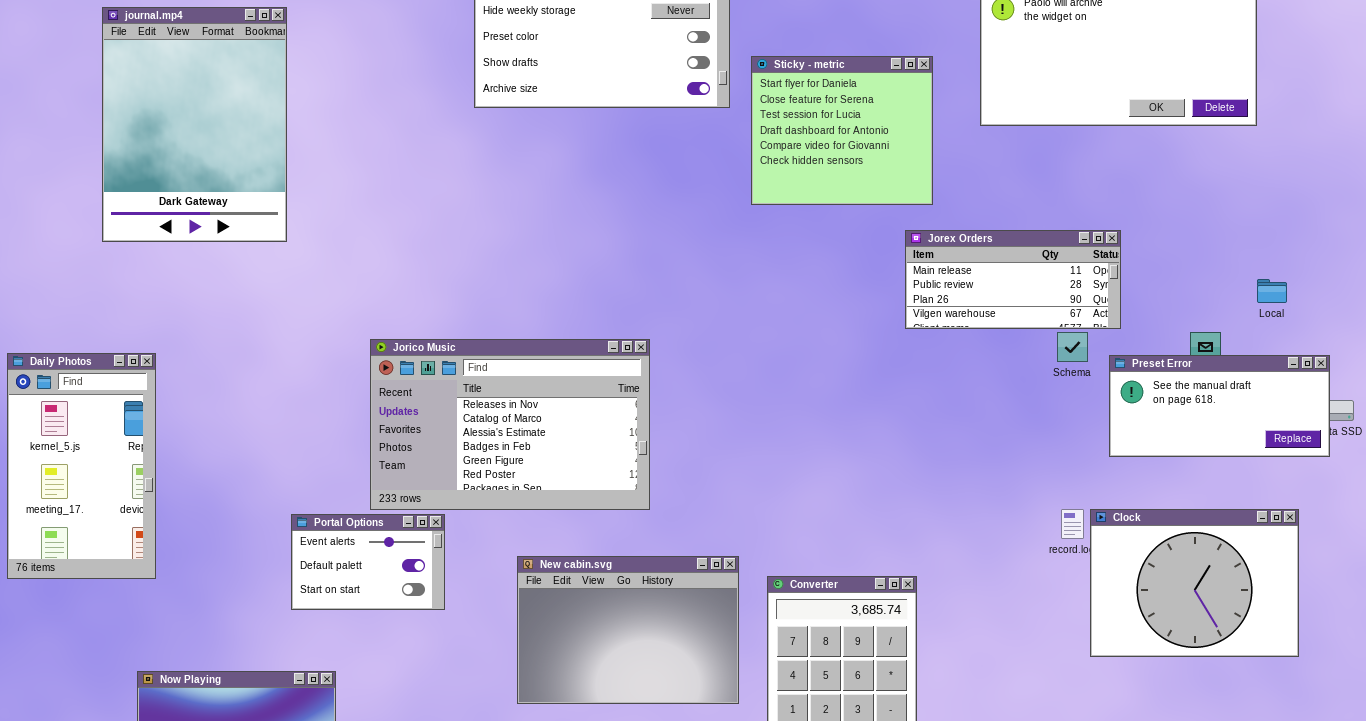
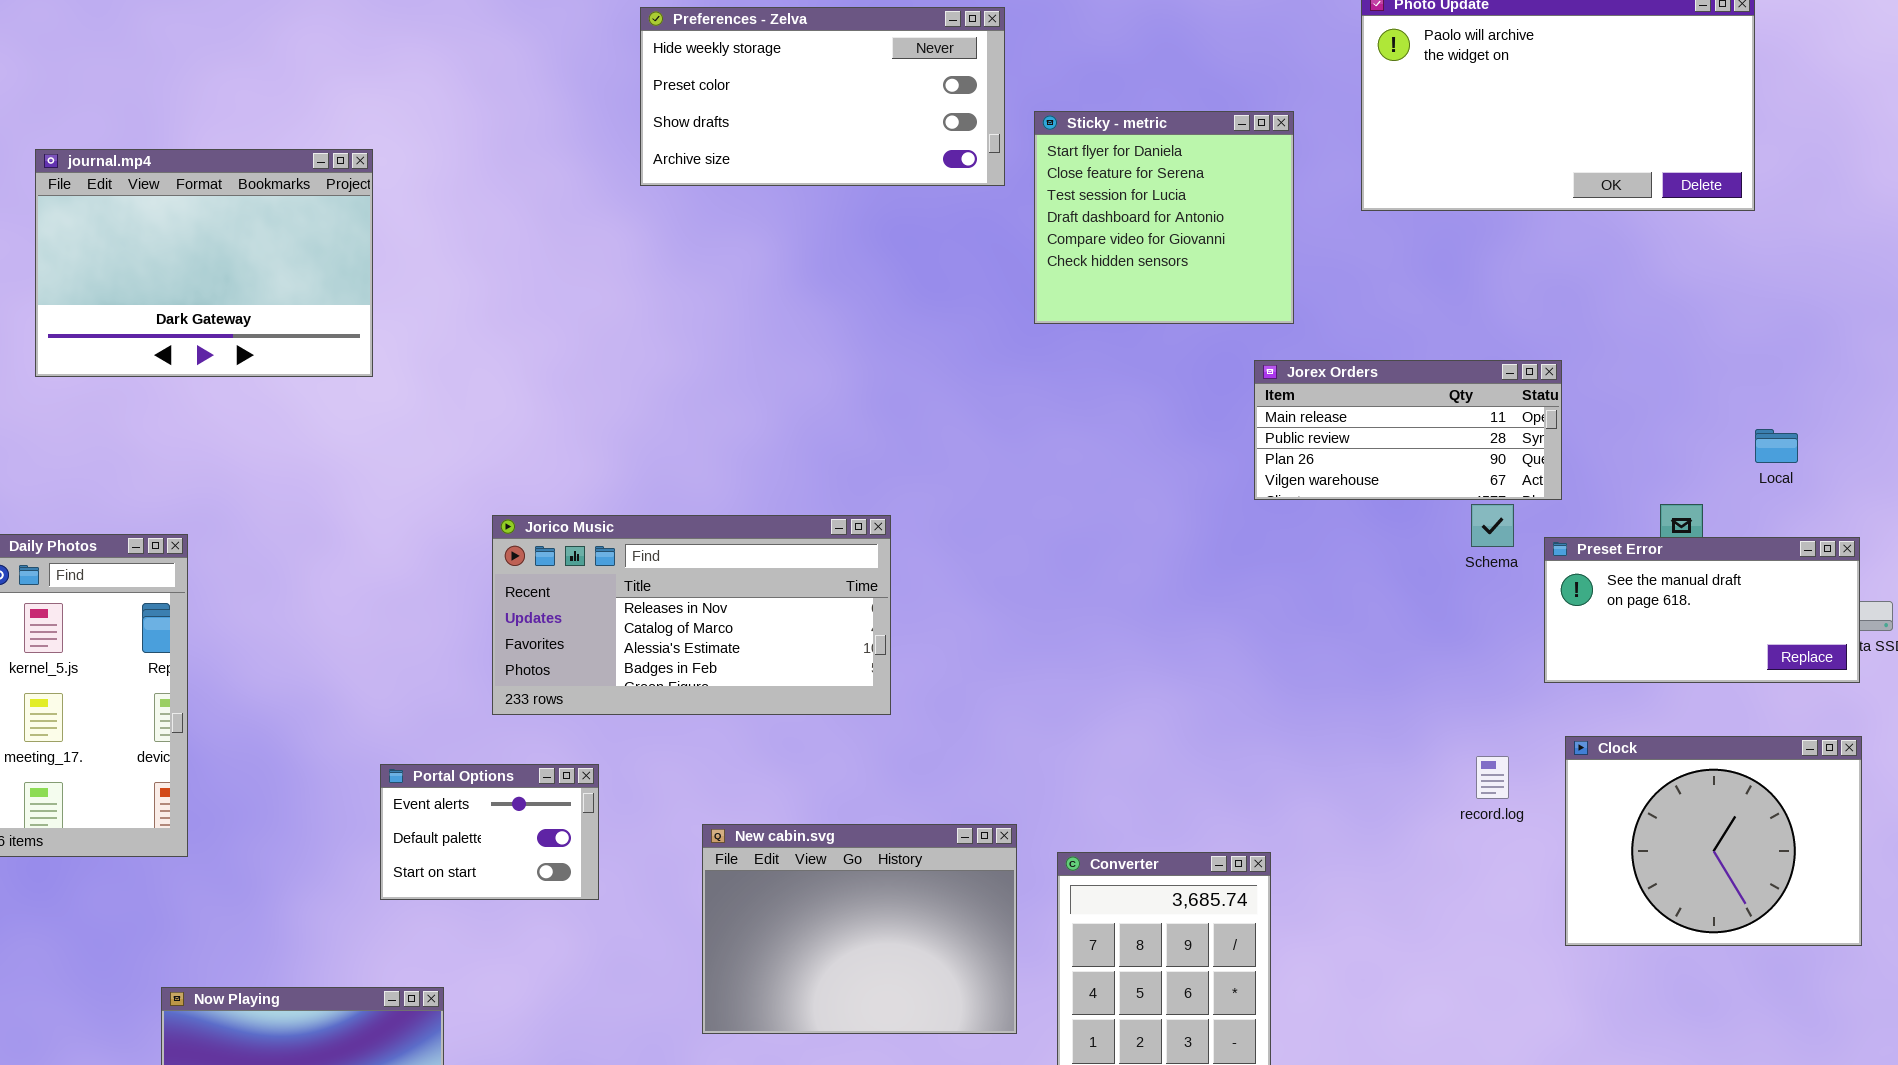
journal.mp4: [102,7,287,242] -> [35,149,373,377], resized
Jorico Music: [370,339,650,510] -> [492,515,891,715], resized
Clock: [1090,509,1299,657] -> [1565,736,1862,946], moved

